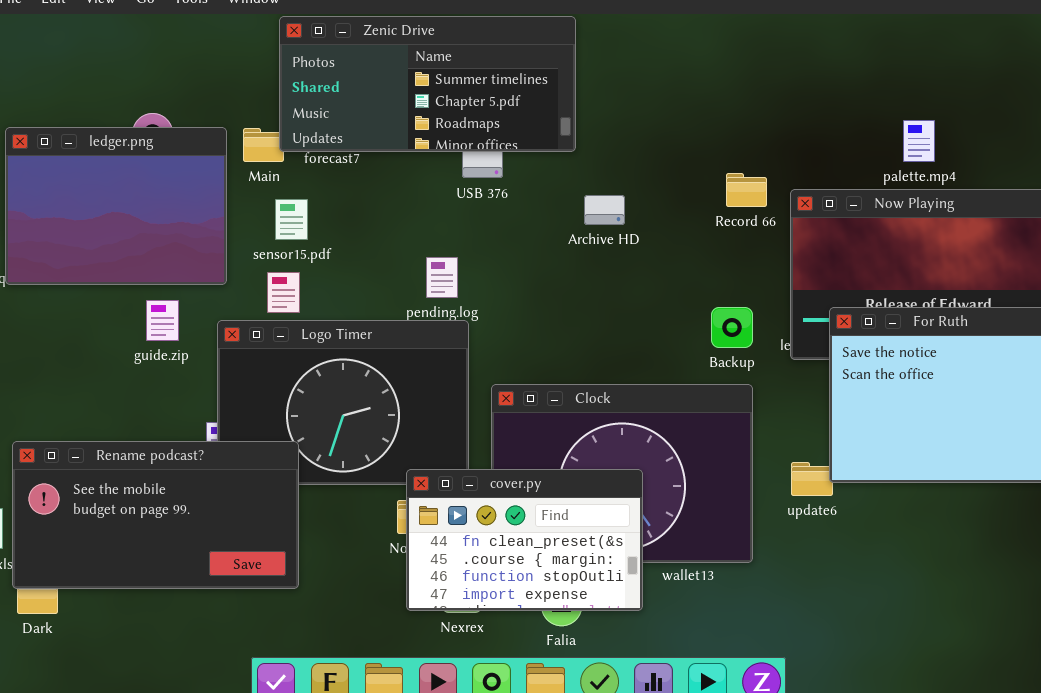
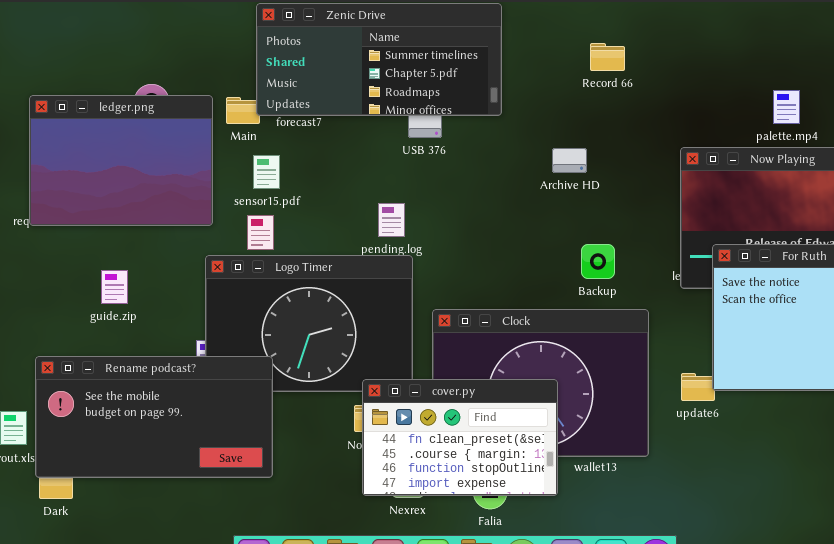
Record 66: [726,173,767,207] -> [590,43,625,71], moved
Archive HD: [584,195,625,225] -> [552,148,587,173], moved
guide.zip: [146,300,179,341] -> [101,270,128,304], moved
Backup: [711,307,753,348] -> [581,244,615,279], moved

